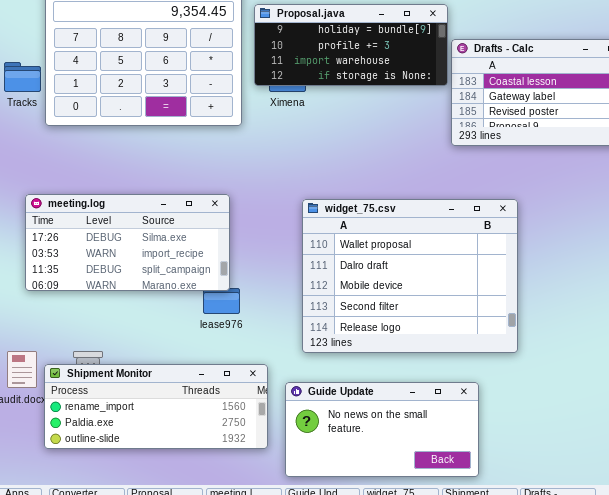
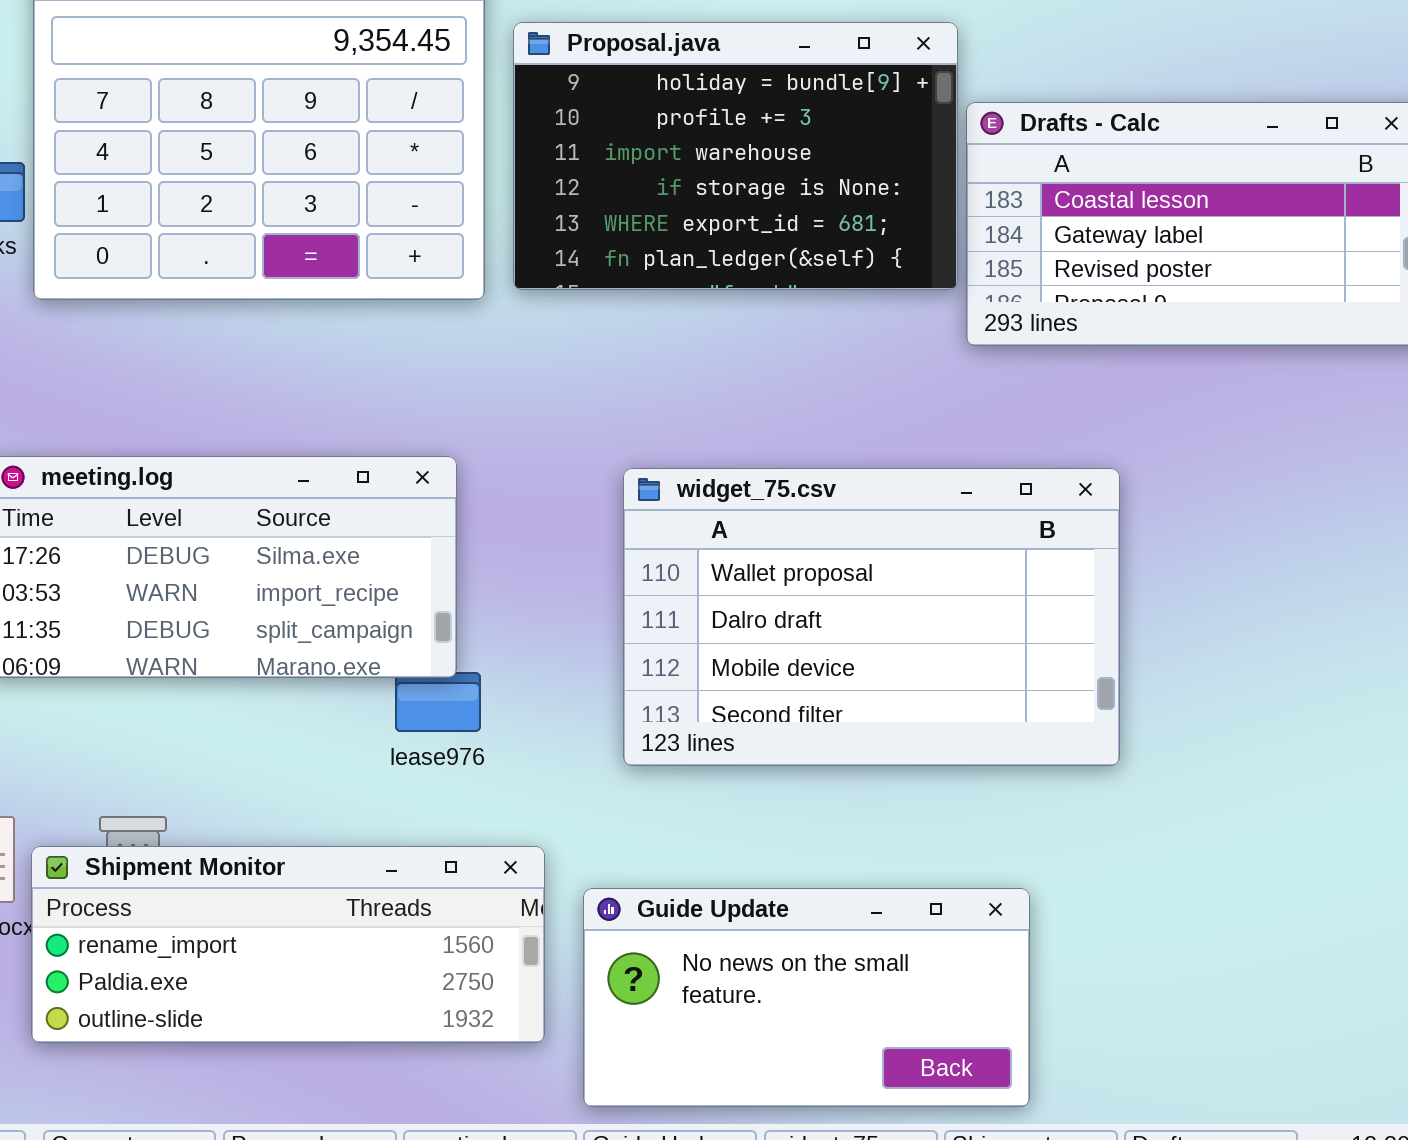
Proposal.java: [254,4,448,86] -> [513,22,958,290], resized
widget_75.csv: [302,199,518,353] -> [623,468,1120,766], resized

